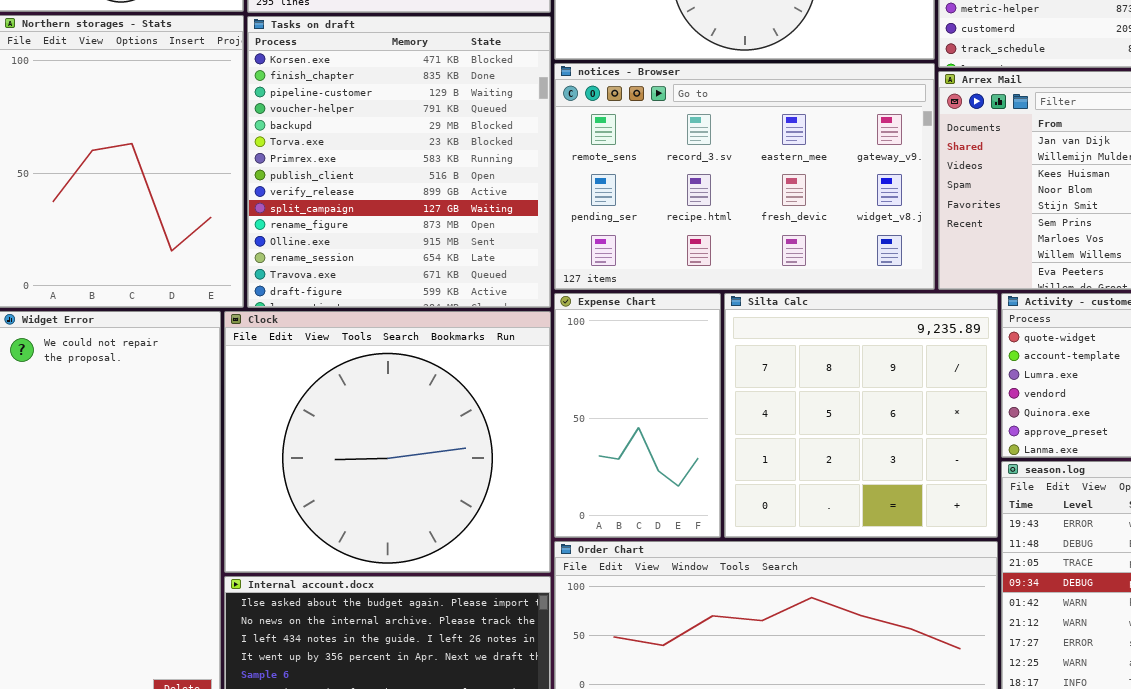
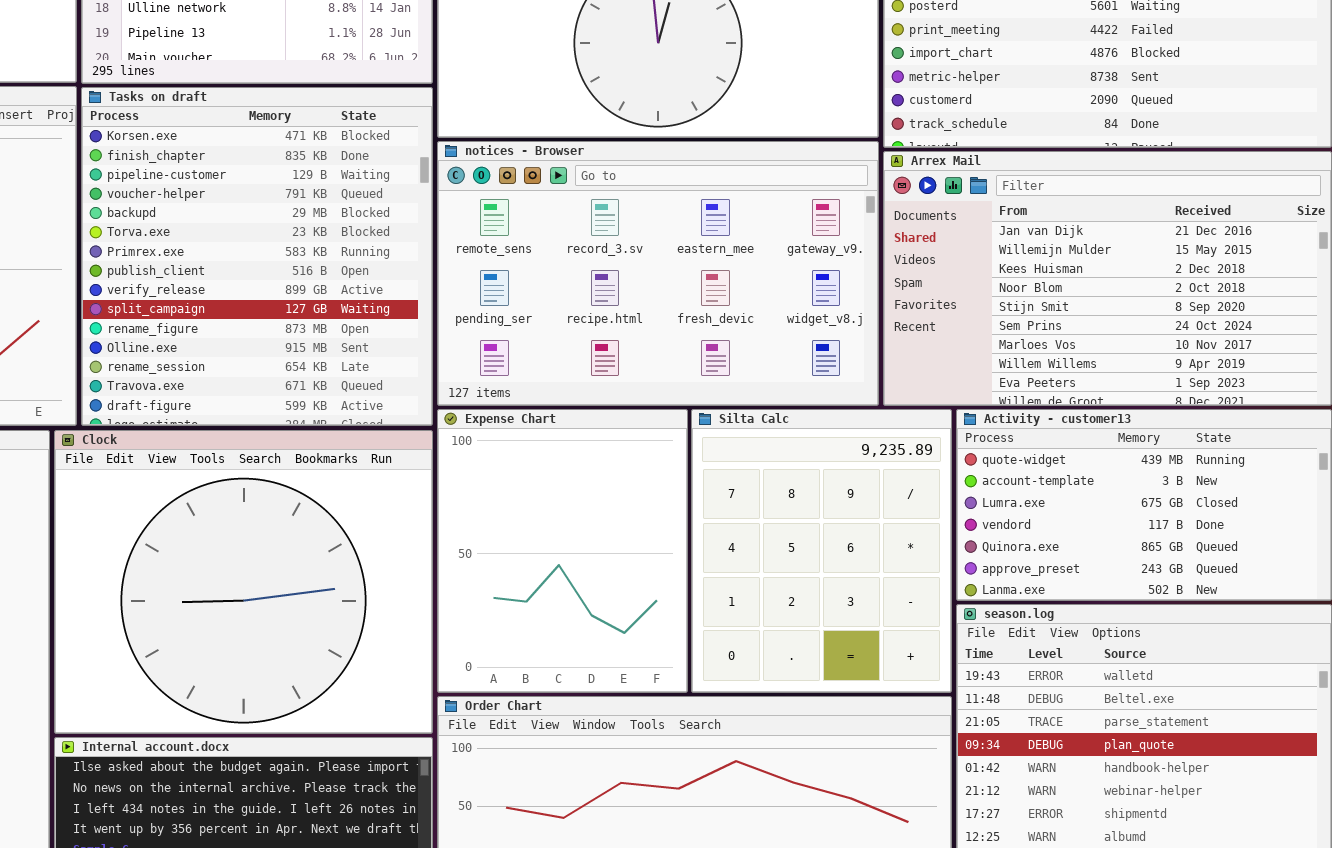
Expense Chart: [554,293,721,538] -> [437,409,688,693], resized
Silta Calc: [724,293,998,538] -> [691,409,952,693], resized

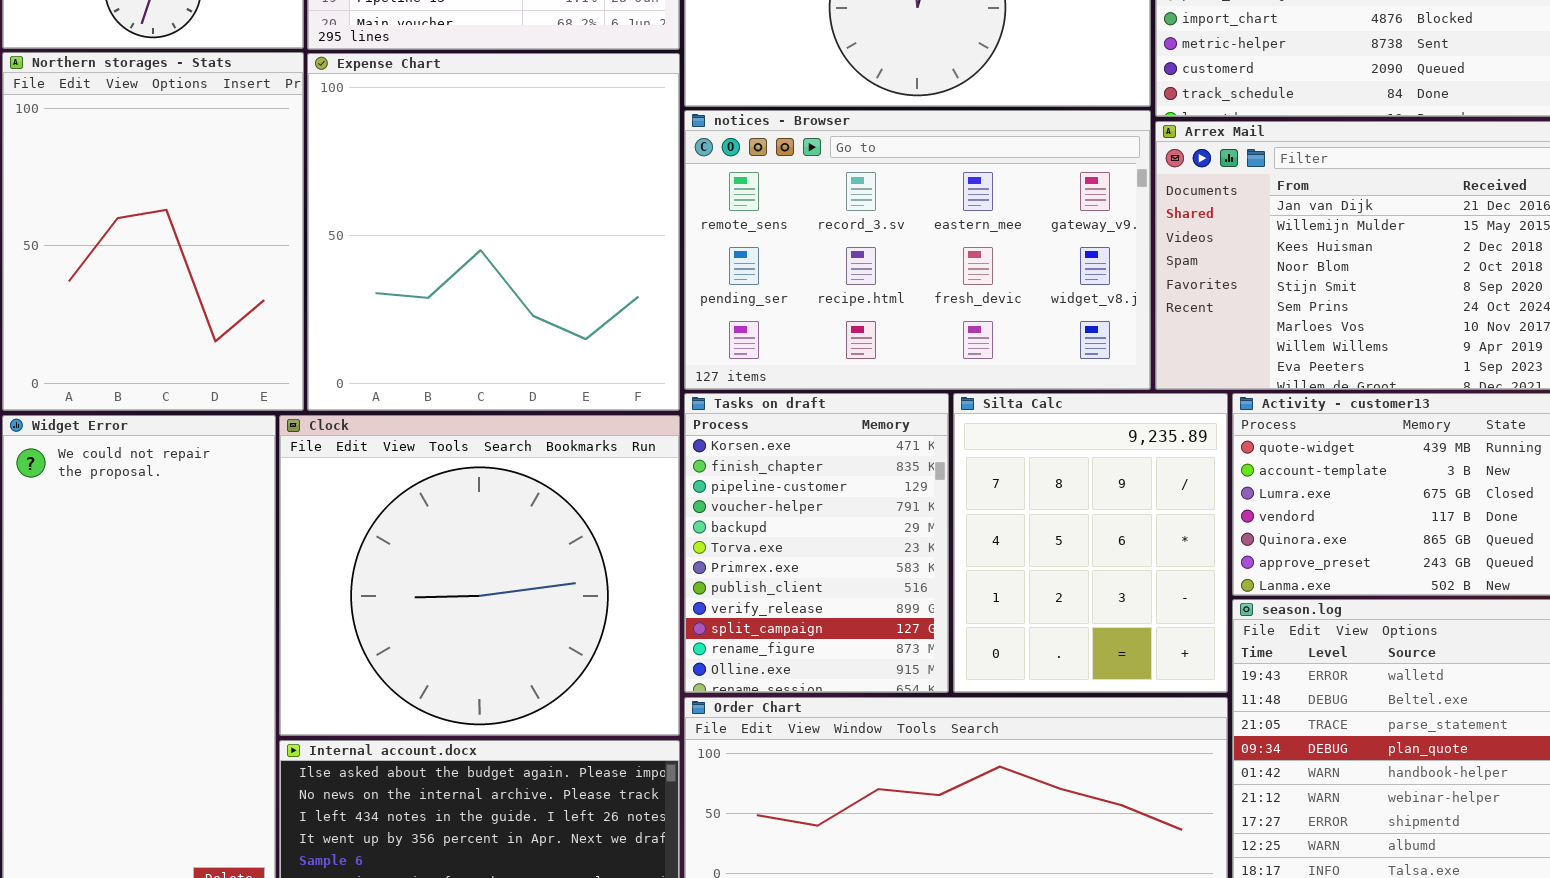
Tasks on draft: [81,87,433,426] -> [684,393,949,693], moved, resized
Expense Chart: [437,409,688,693] -> [307,53,680,411], moved, resized

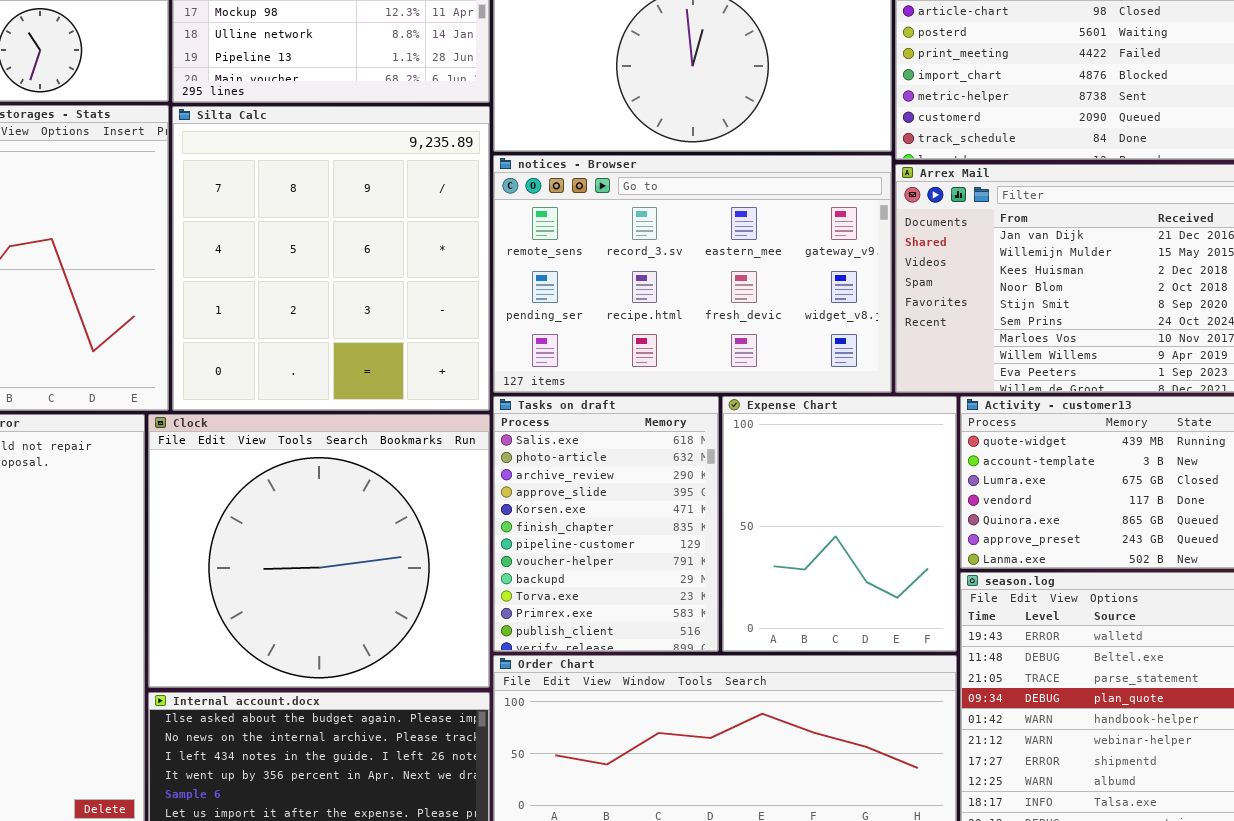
Expense Chart: [307,53,680,411] -> [722,396,957,652], moved, resized
Tasks on draft: [684,393,949,693] -> [493,396,719,652], scrolled up 4 rows
Silta Calc: [953,393,1228,693] -> [172,106,490,411], moved, resized

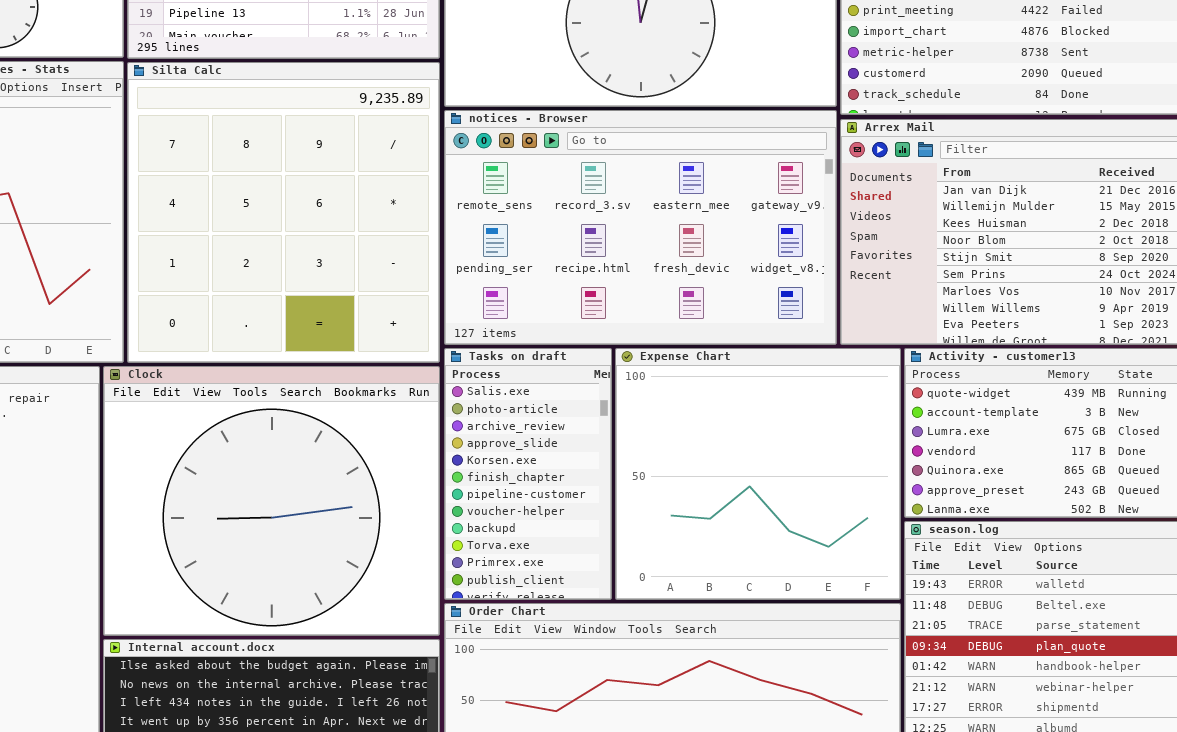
Tasks on draft: [493,396,719,652] -> [444,348,612,600], resized
Expense Chart: [722,396,957,652] -> [615,348,901,600], resized

